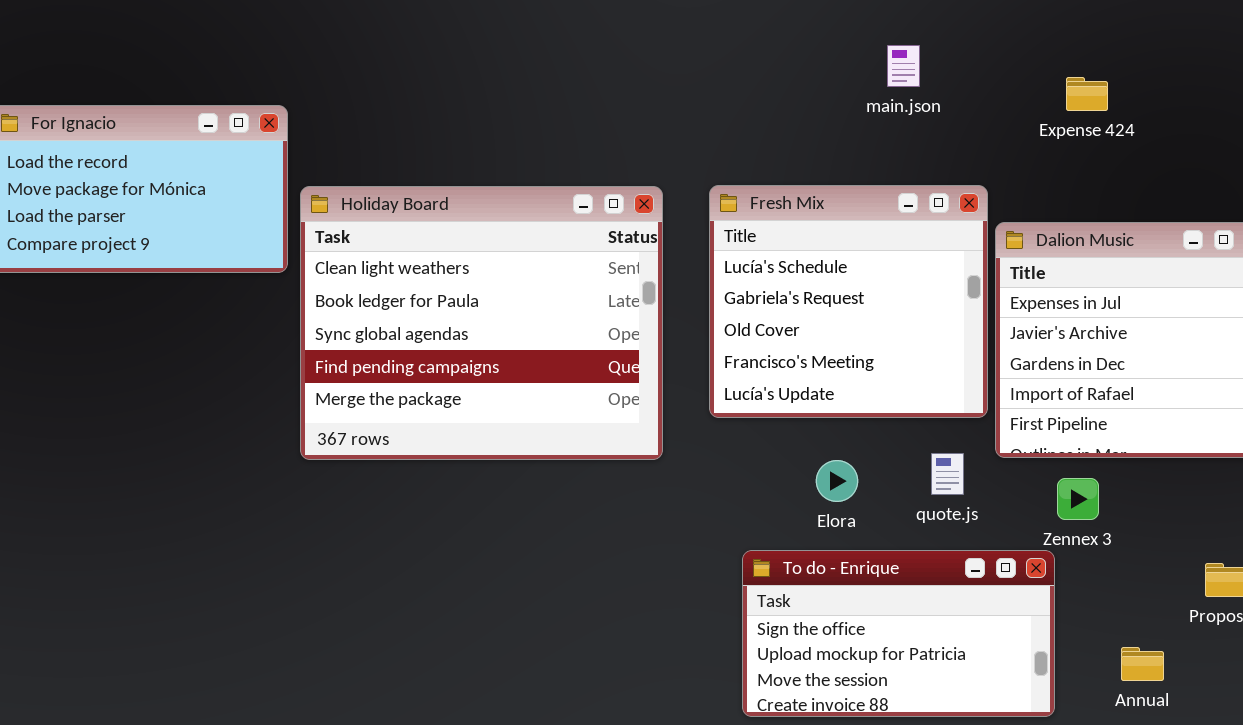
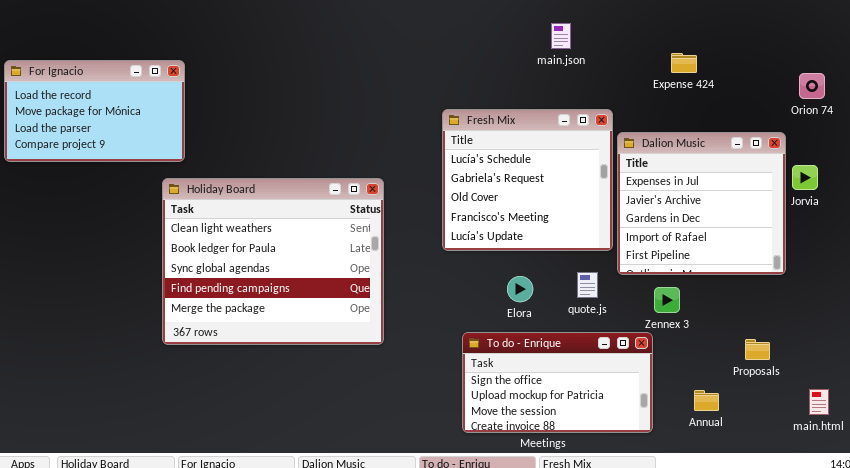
Expense 424: [1066,77,1108,111] -> [671,53,697,73], moved
Holiday Board: [300,186,663,460] -> [162,178,384,345], moved

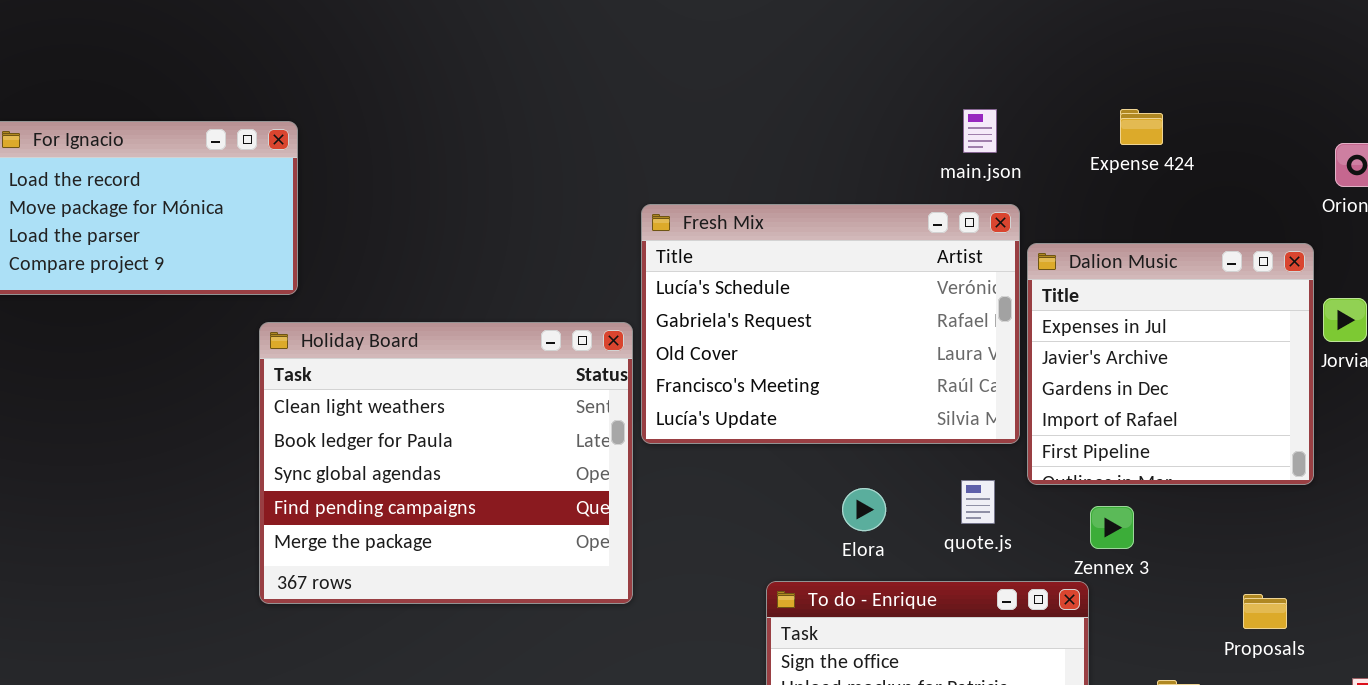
main.json: [551,23,571,49] -> [963,109,997,153], moved
Fresh Mix: [442,109,613,251] -> [641,204,1020,444], resized

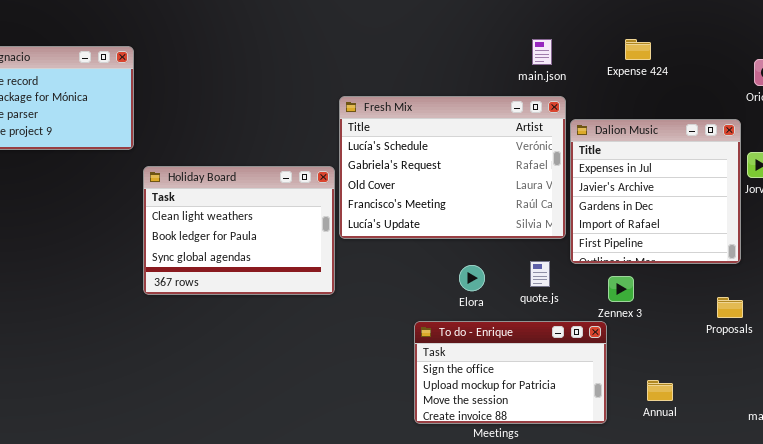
Holiday Board: [259,322,633,604] -> [143,166,335,295], resized
Proposals: [1243,594,1287,629] -> [717,297,743,318], moved

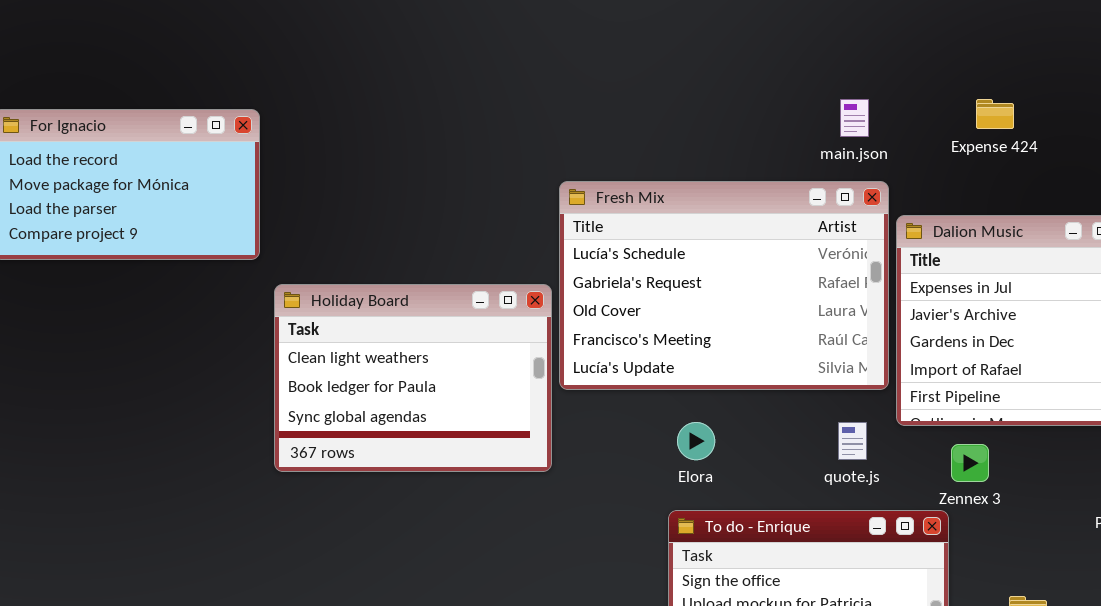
Elora: [459,265,485,291] -> [677,422,715,460], moved

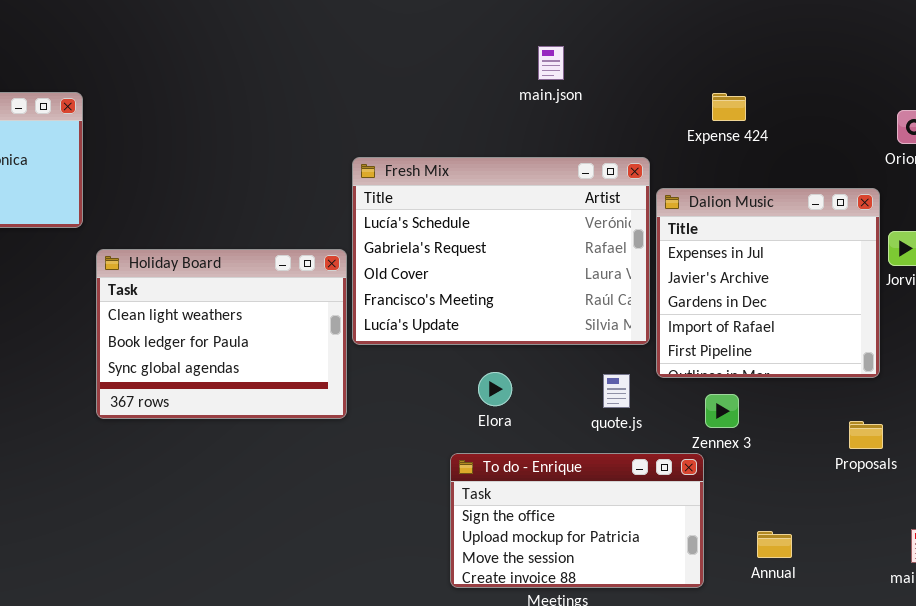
main.json: [840,99,869,137] -> [538,46,564,80], moved
Expense 424: [976,99,1014,129] -> [712,93,746,121], moved
Elora: [677,422,715,460] -> [478,372,512,406], moved

